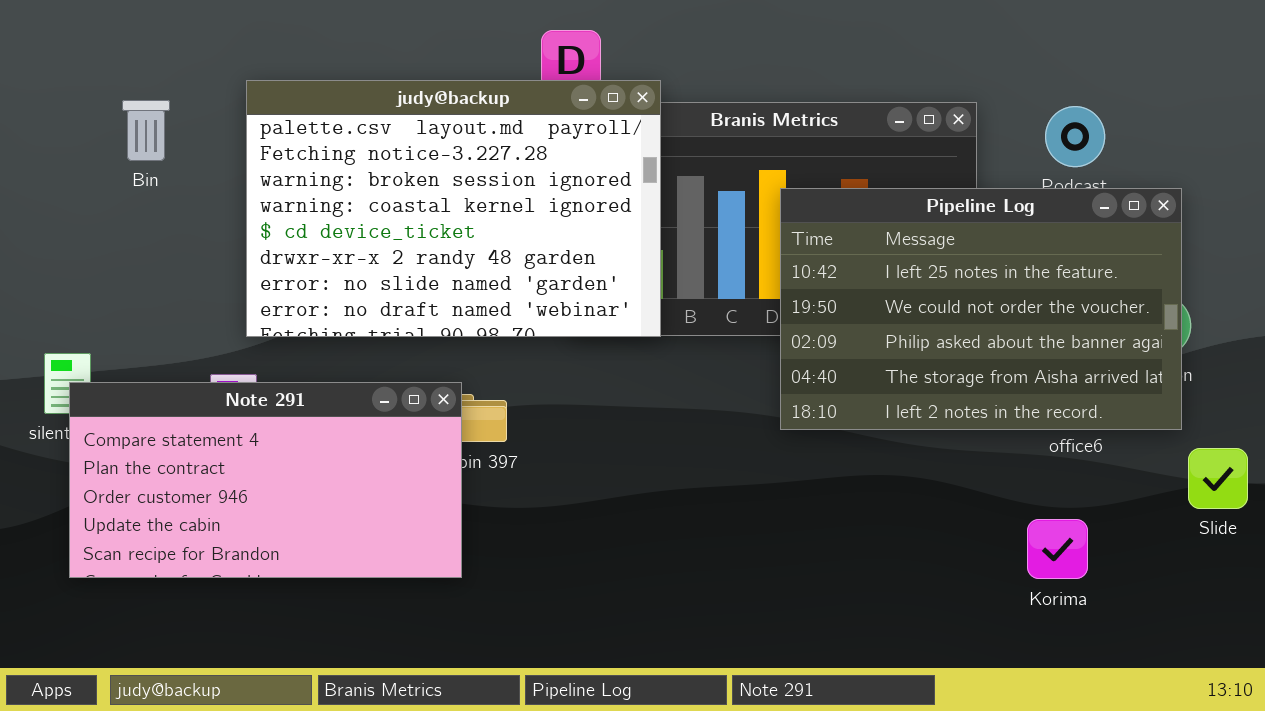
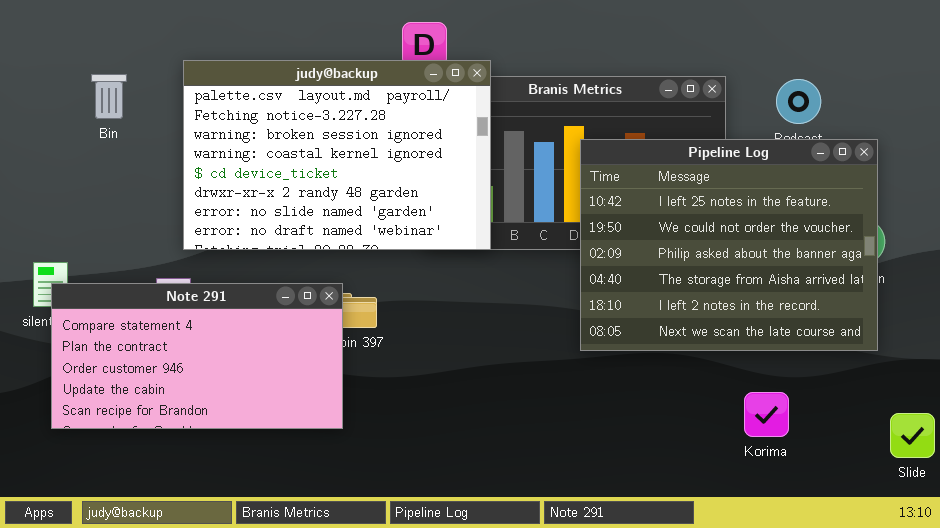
Pipeline Log: [780,188,1182,430] -> [580,139,878,351], resized
Slide: [1188,448,1248,509] -> [890,413,935,458], moved
Korima: [1027,519,1088,579] -> [744,392,789,437], moved

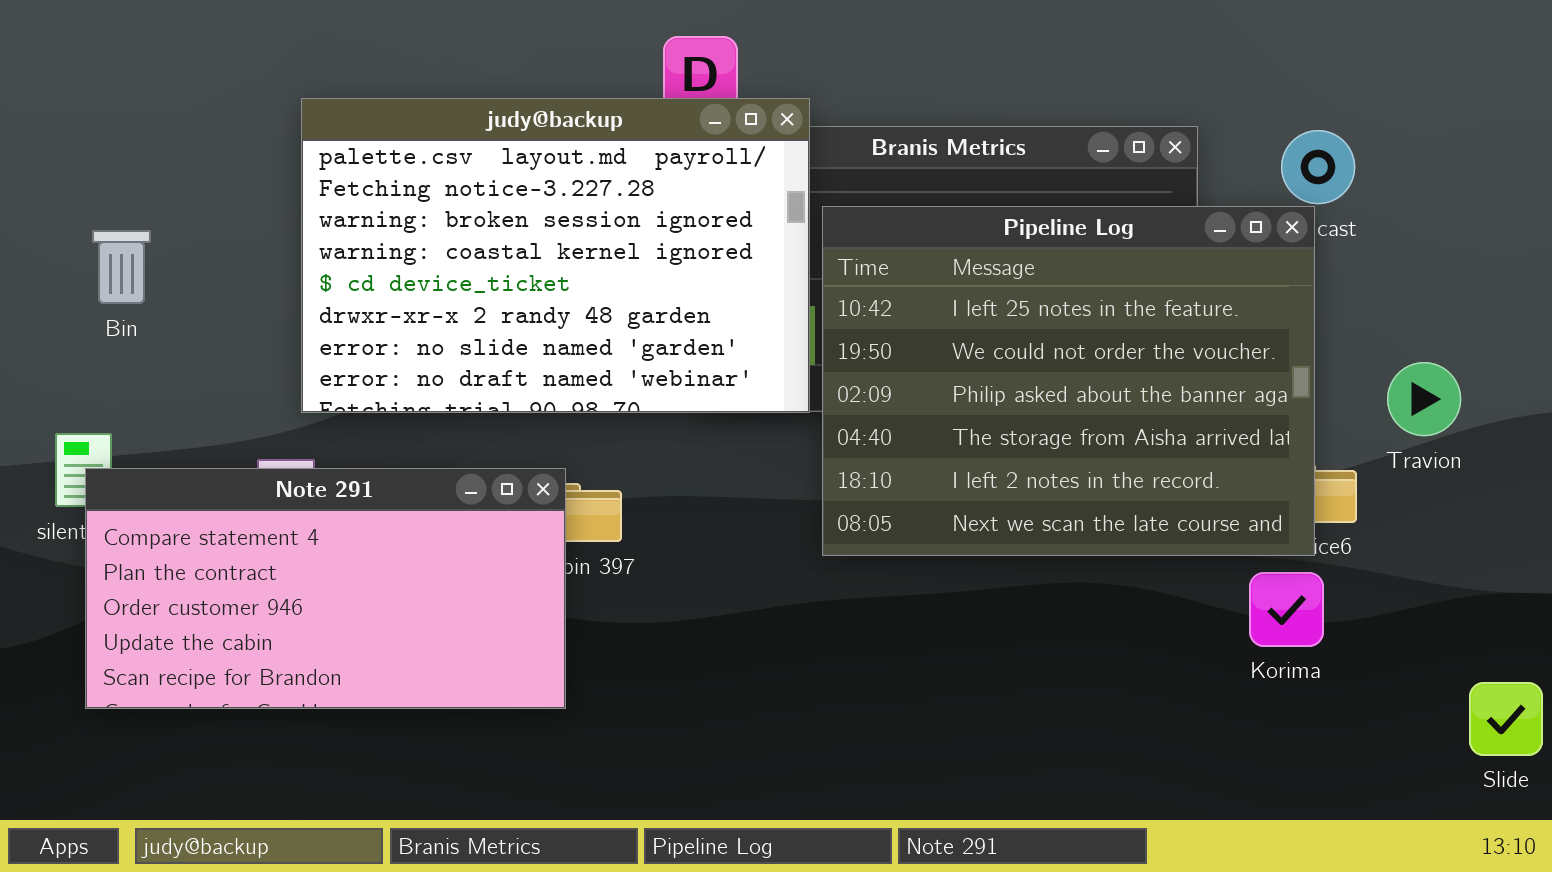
Bin: [91,74,127,119] -> [92,230,151,304], moved
Pipeline Log: [580,139,878,351] -> [822,206,1315,556], moved
Korima: [744,392,789,437] -> [1249,572,1324,647], moved

